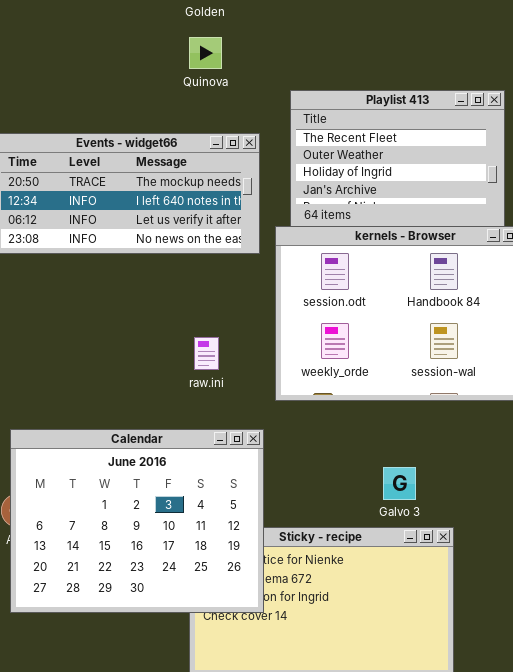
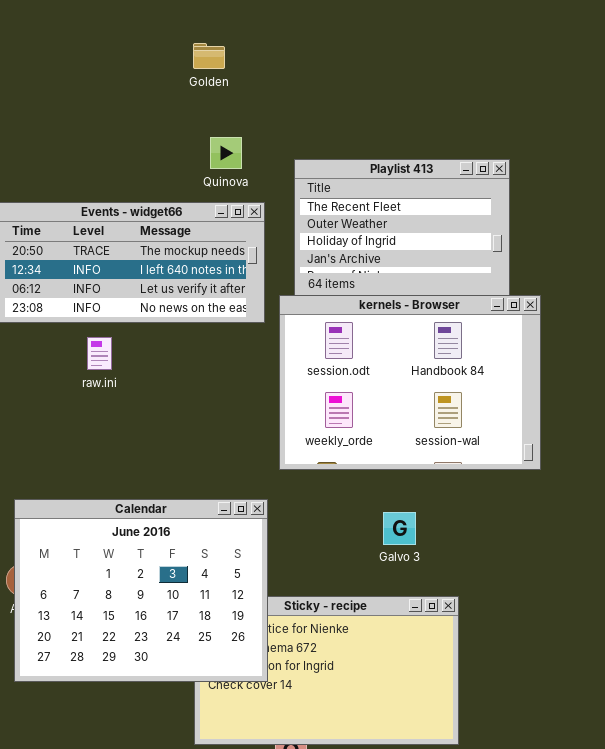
Quinova: [189,37,222,69] -> [210,137,242,169], moved
raw.ini: [194,337,219,370] -> [87,337,112,370], moved
Galvo 3: [383,467,416,500] -> [383,512,416,545], moved

